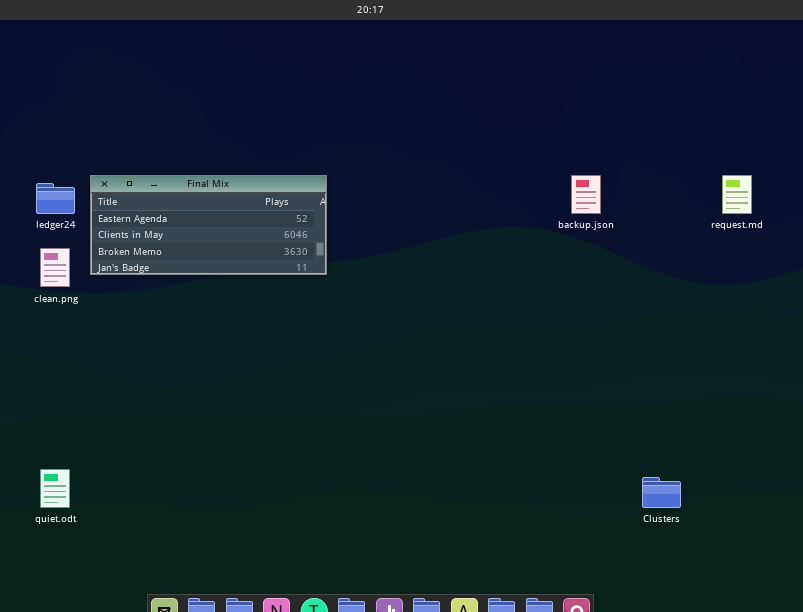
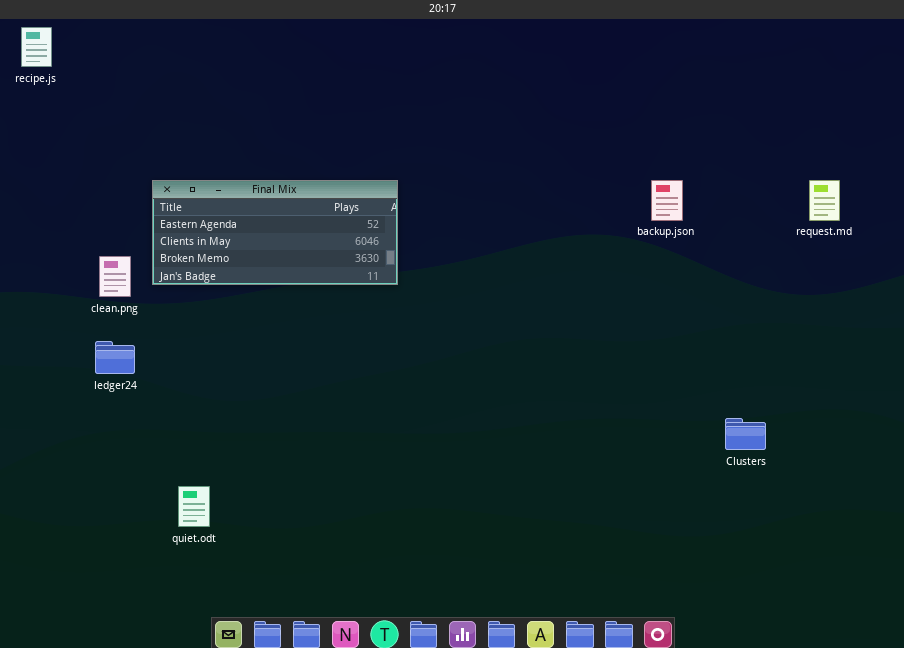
ledger24: [36,183,75,214] -> [95,341,135,374], moved
quiet.odt: [40,469,70,508] -> [178,486,210,527], moved
Clusters: [642,477,681,508] -> [725,418,766,450], moved

